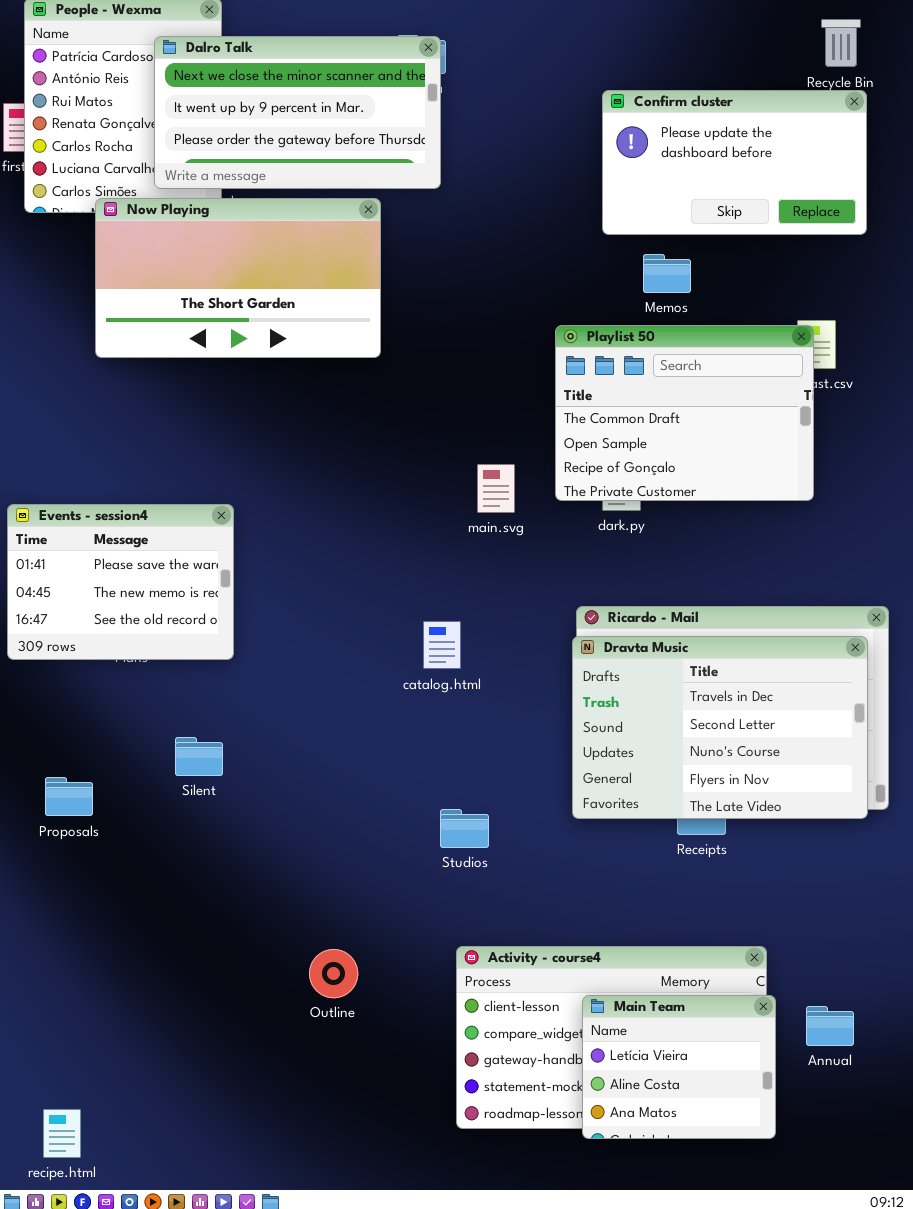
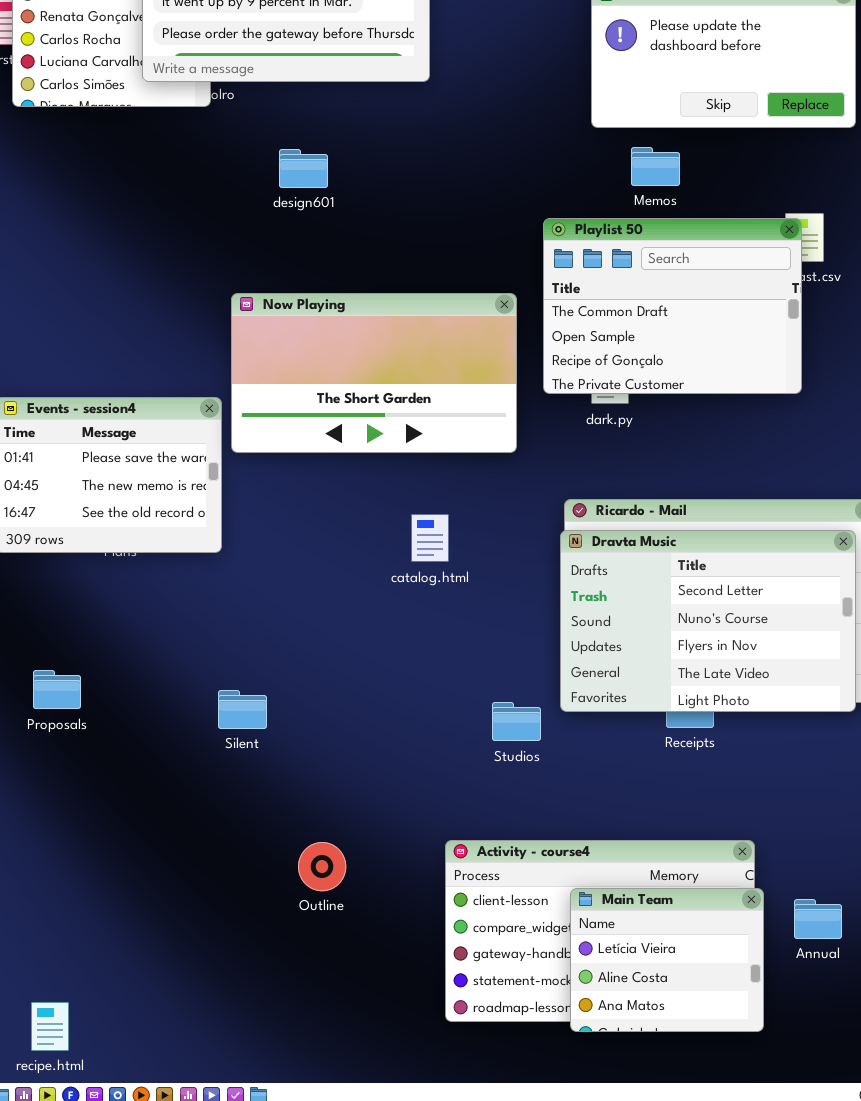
Now Playing: [95,198,381,358] -> [231,293,517,453], moved
Dravta Music: [572,636,868,819] -> [560,530,856,712], scrolled down 1 row
Silent: [175,737,223,776] -> [218,690,267,729], moved
Studios: [440,809,489,848] -> [492,702,541,741], moved

